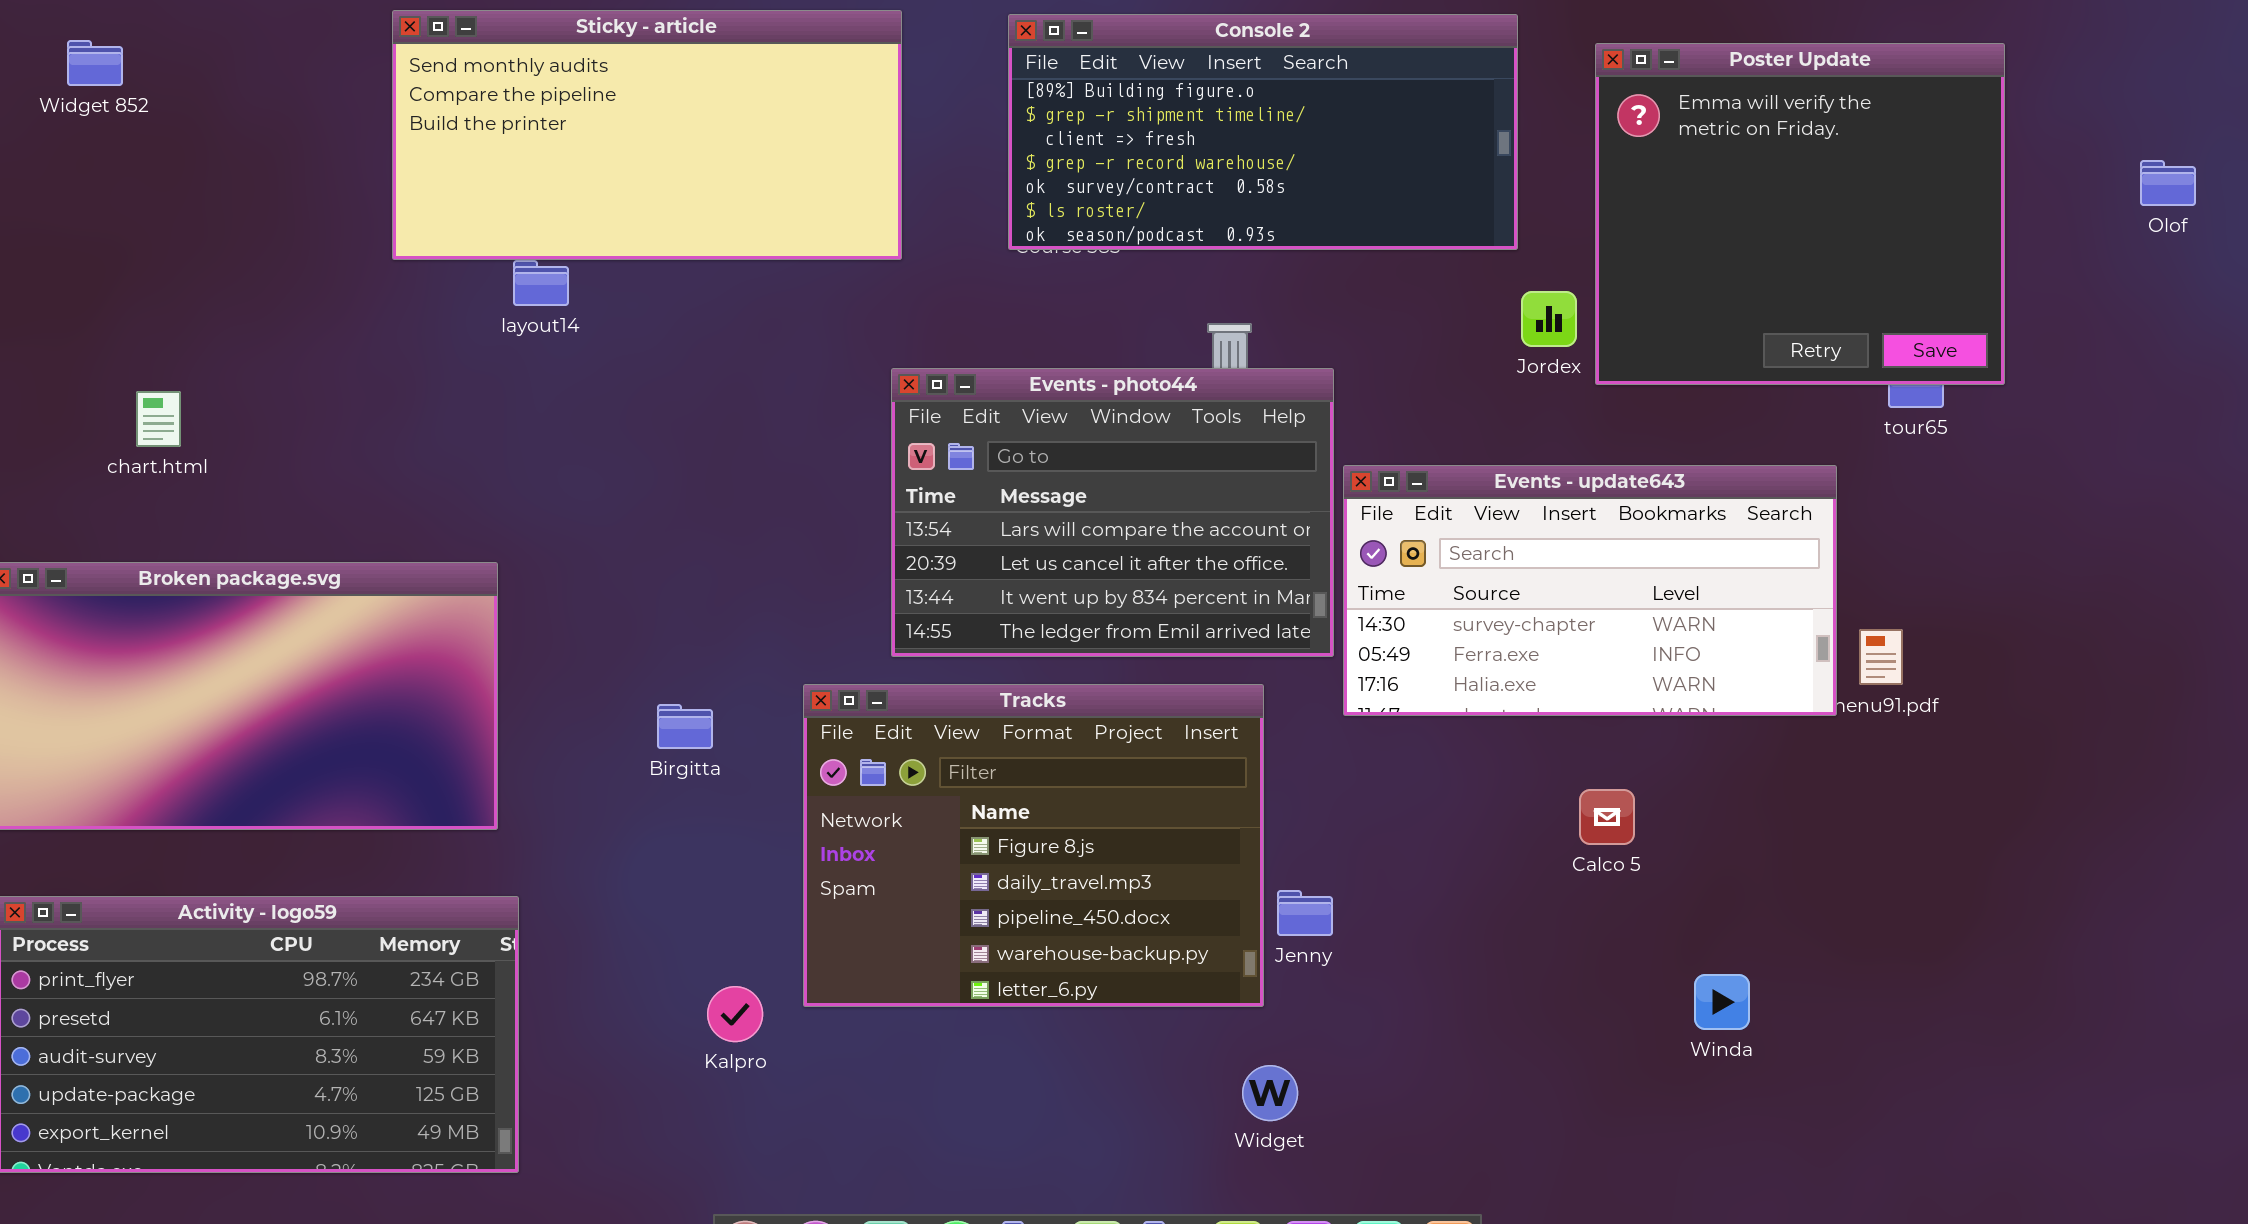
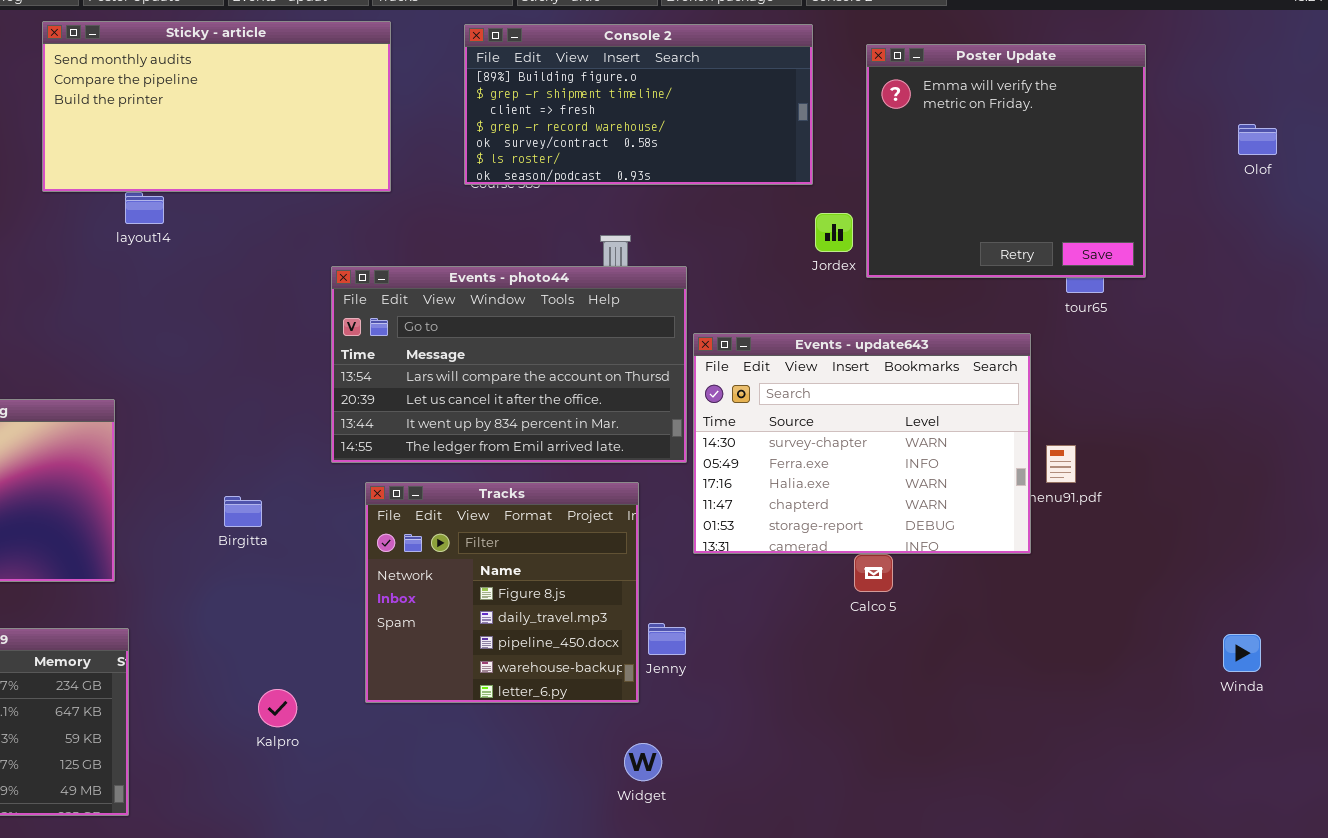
Events - photo44: [891,368,1334,657] -> [331,266,687,463], resized
Events - update643: [1343,465,1837,716] -> [693,333,1031,554], resized
Tracks: [803,684,1264,1007] -> [365,482,639,703], resized
Winda: [1694,974,1750,1030] -> [1223,634,1261,672], moved

